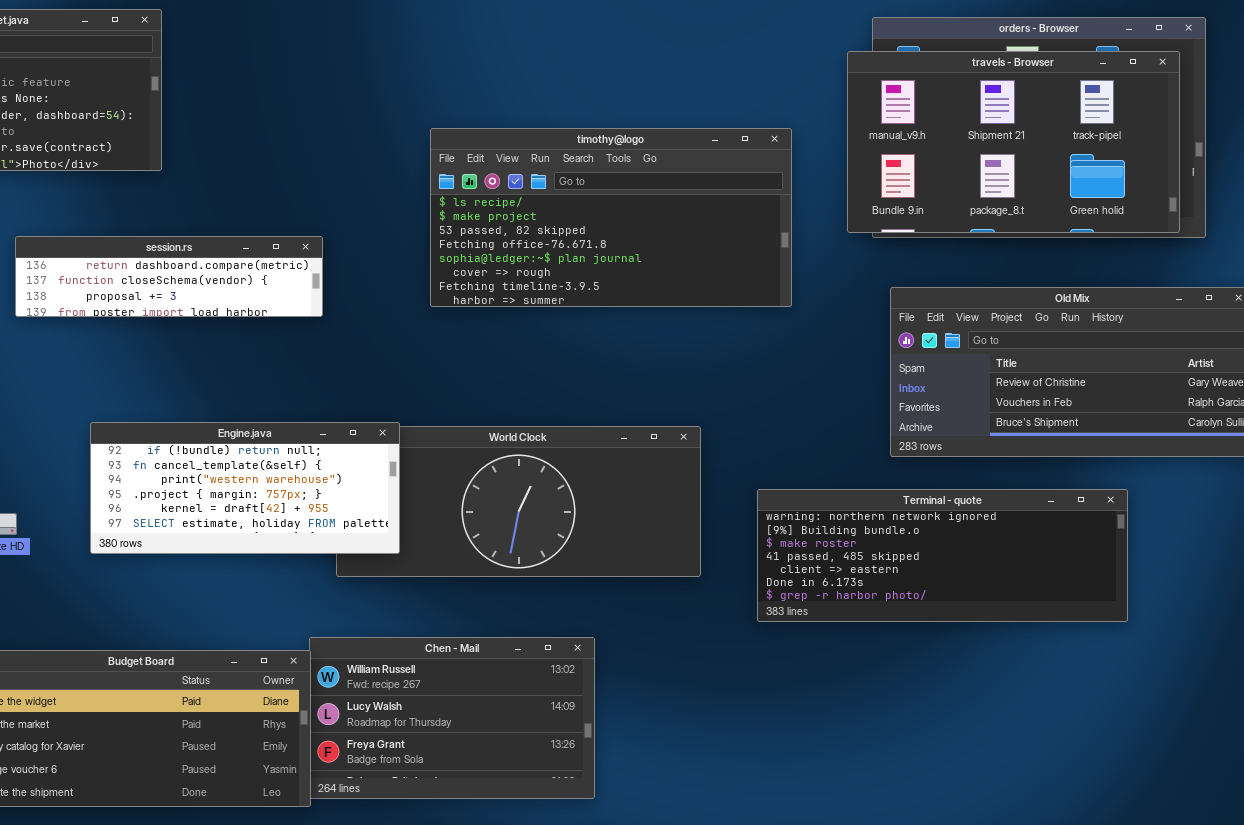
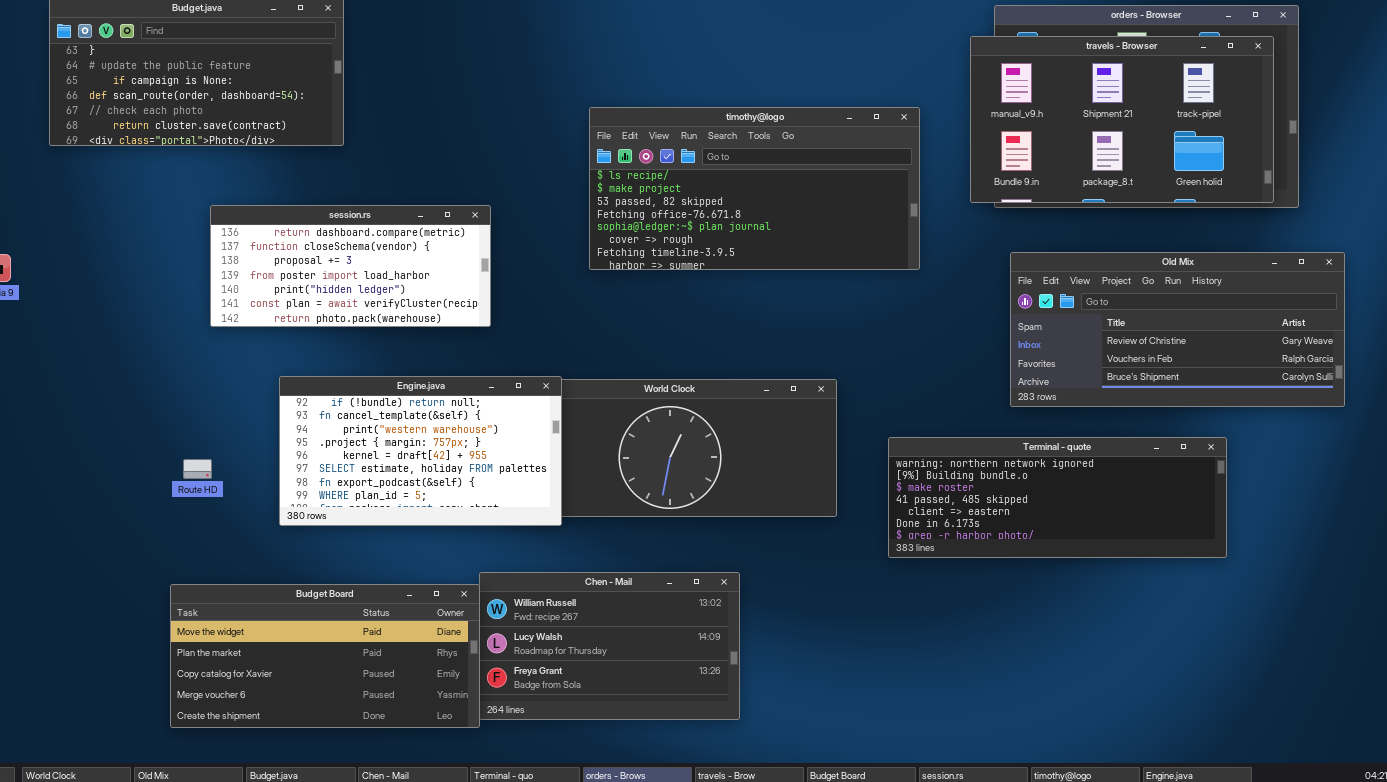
session.rs: [15,236,323,317] -> [210,205,491,327], resized
Engine.java: [90,422,400,554] -> [279,376,562,526], resized

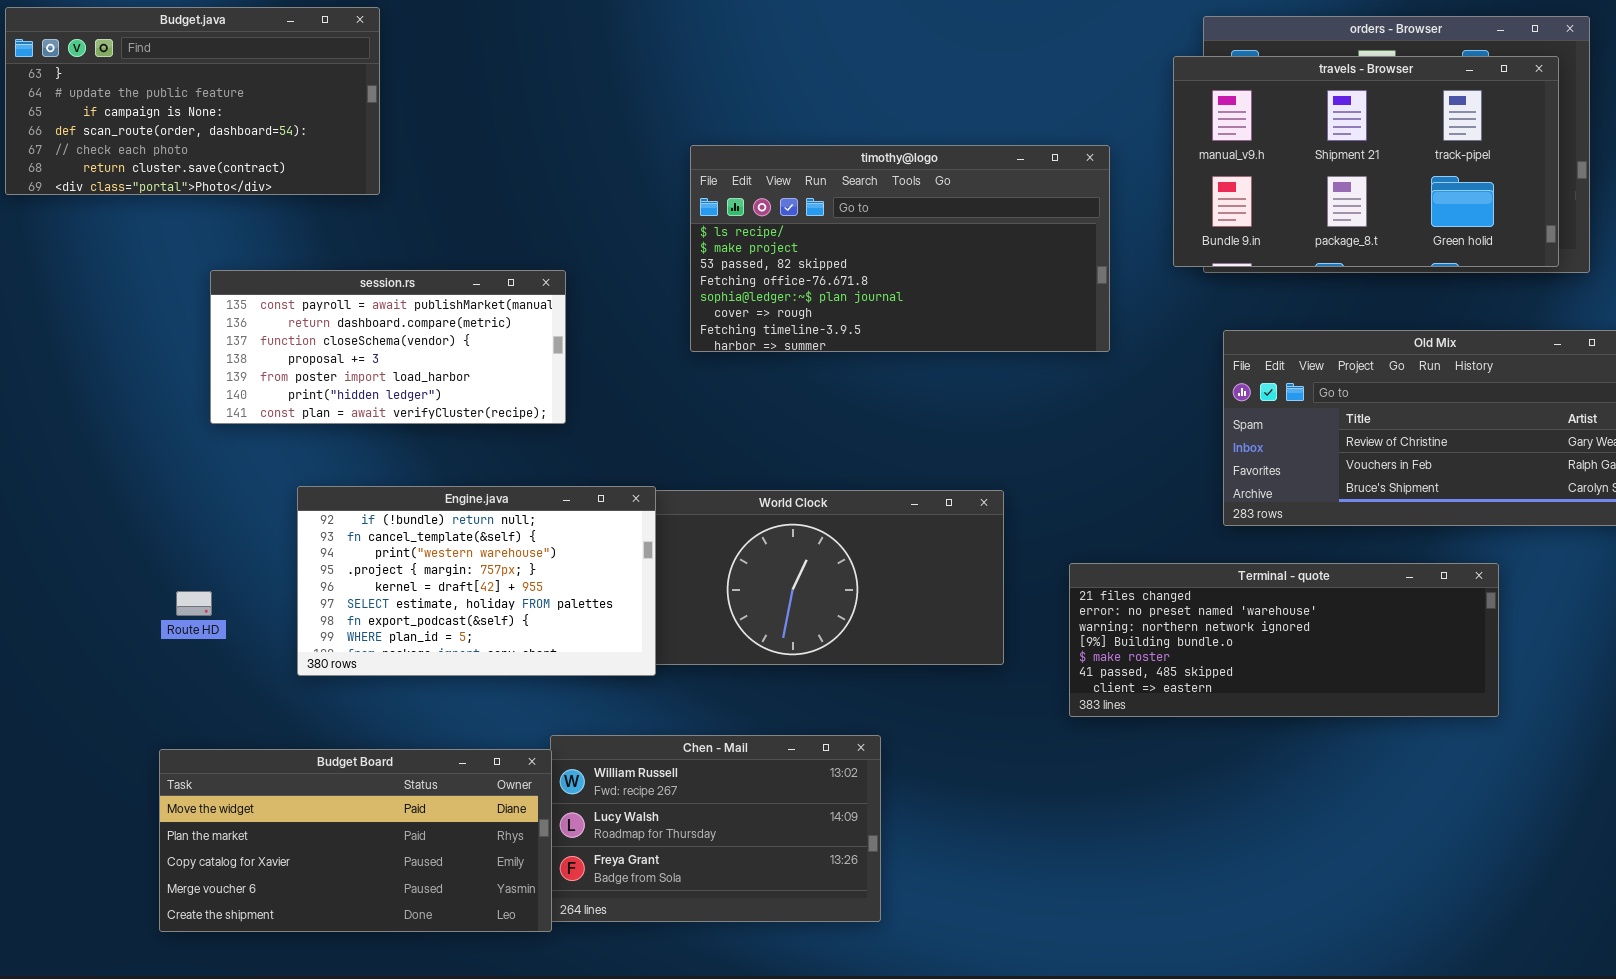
session.rs: [210,205,491,327] -> [210,270,566,424], scrolled up 1 row
Terminal - quote: [888,437,1227,558] -> [1069,563,1499,717], scrolled up 2 rows

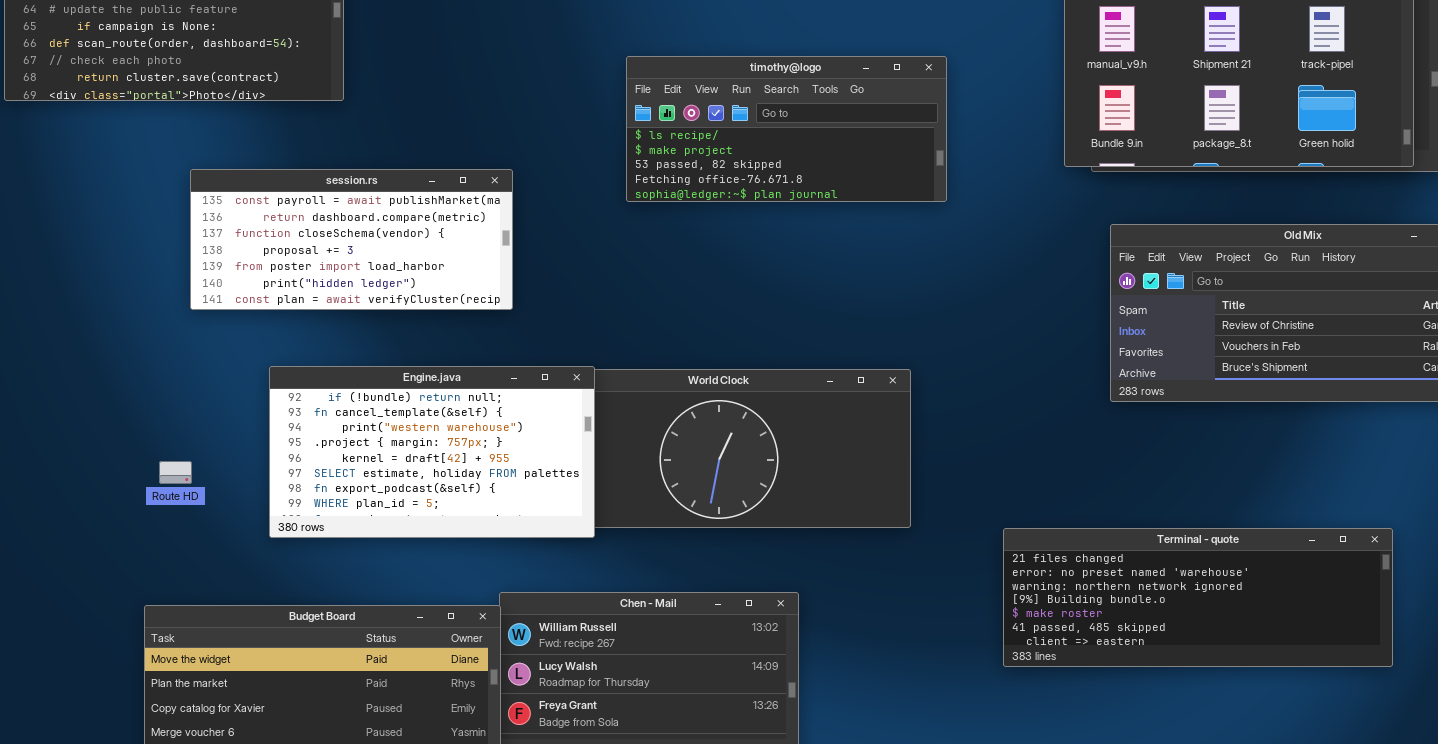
timothy@logo: [690,145,1110,352] -> [626,56,947,202], resized
Terminal - quote: [1069,563,1499,717] -> [1003,528,1393,667], moved

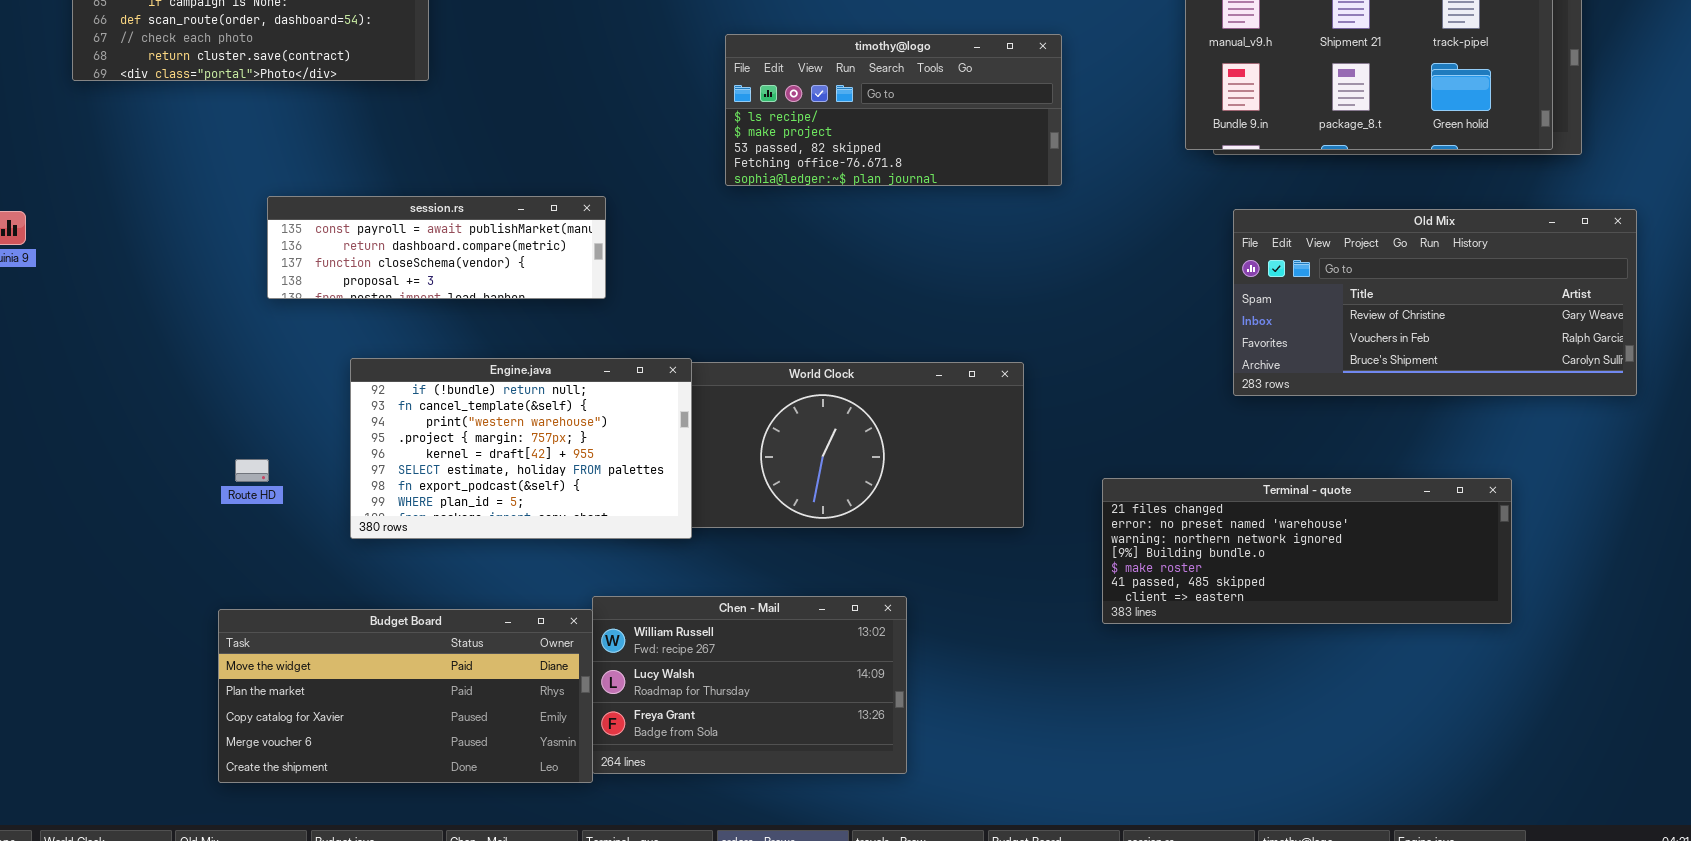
session.rs: [190,169,513,310] -> [267,196,606,299], resized
Terminal - quote: [1003,528,1393,667] -> [1102,478,1512,624], moved

